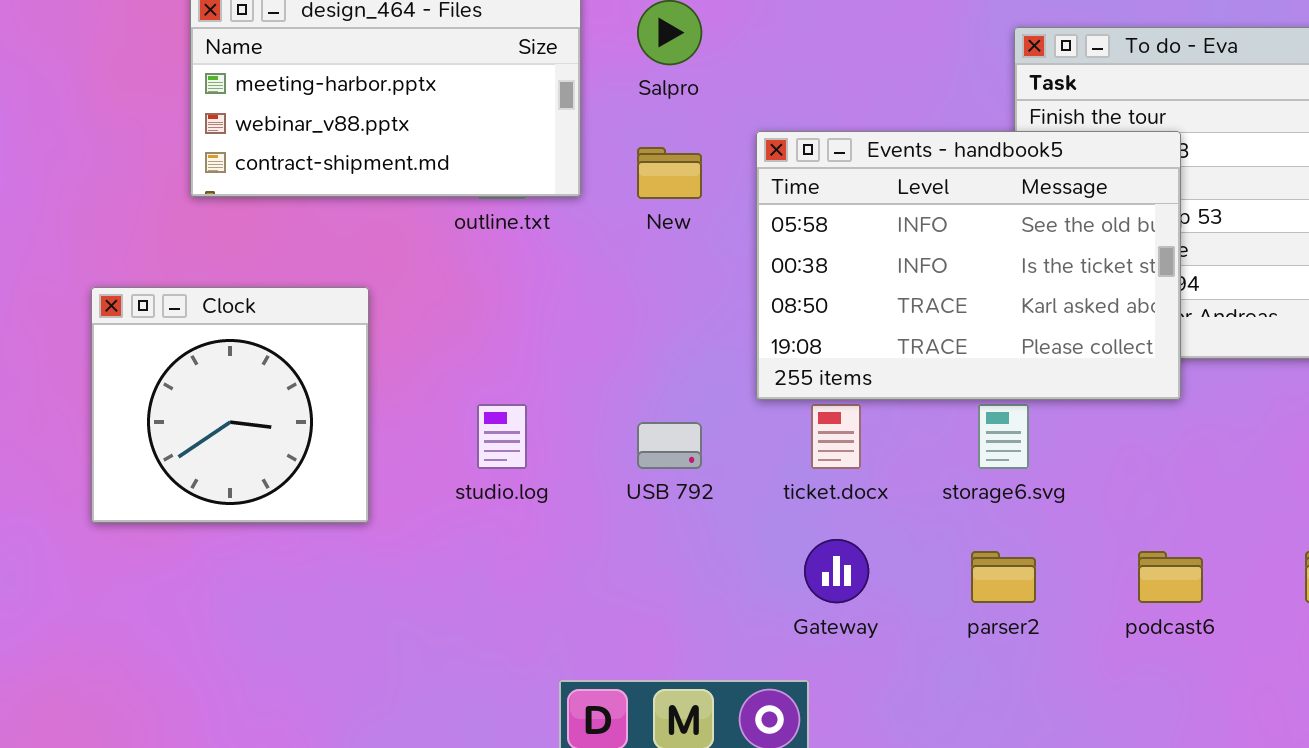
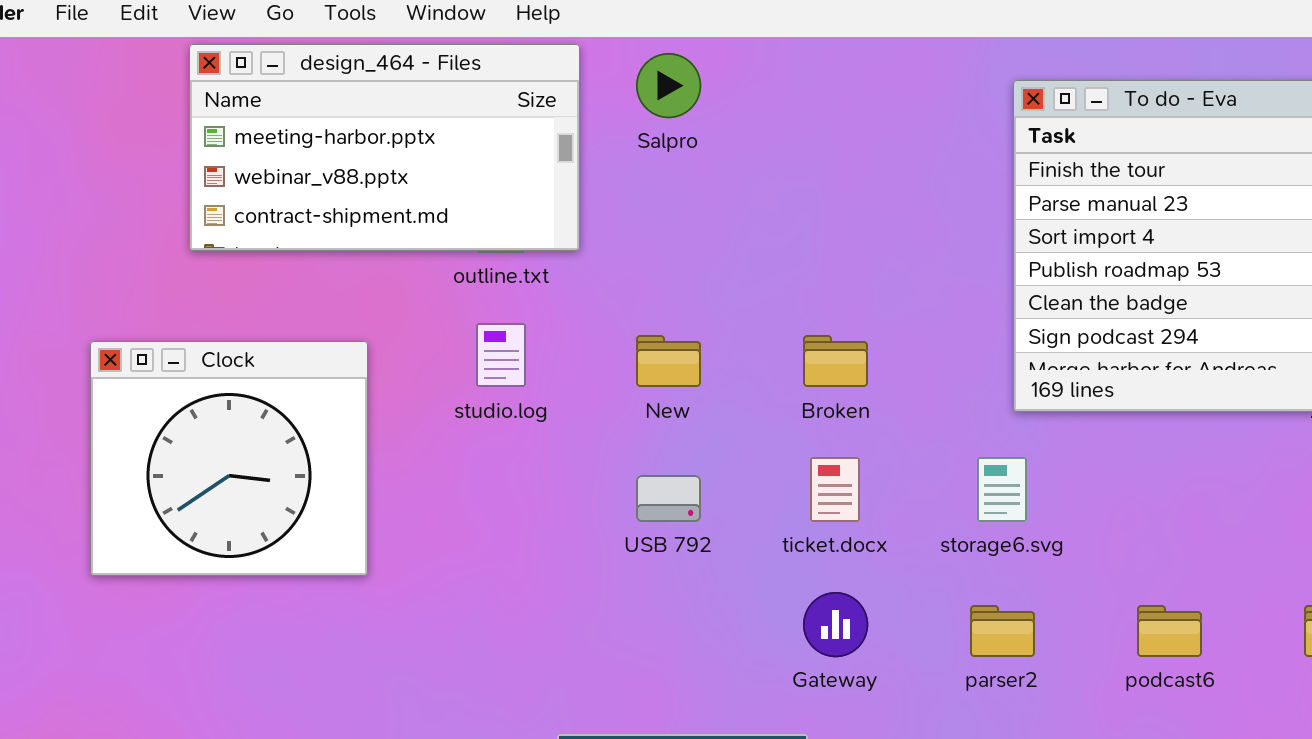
Events - handbook5: [756,131,1181,400] -> none, closed
New: [637,147,702,199] -> [636,335,701,387], moved
studio.log: [477,404,527,469] -> [476,323,526,387], moved

